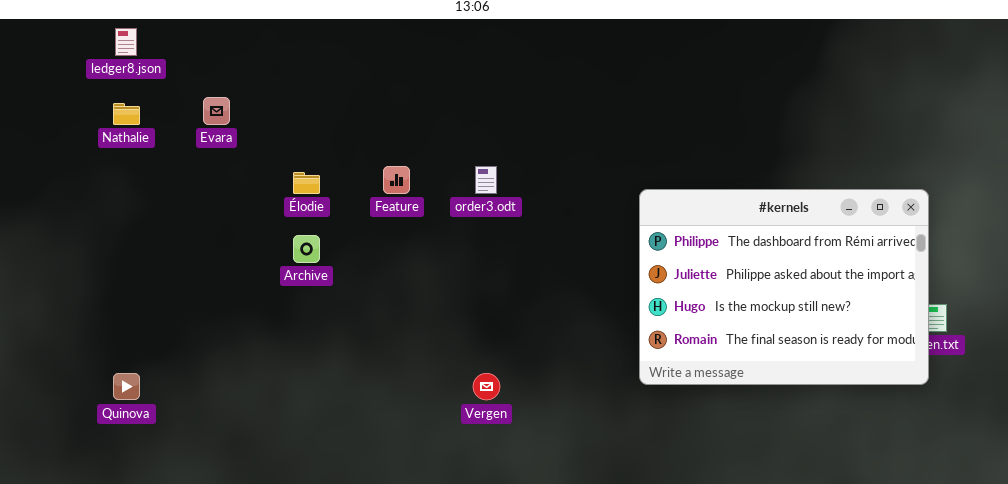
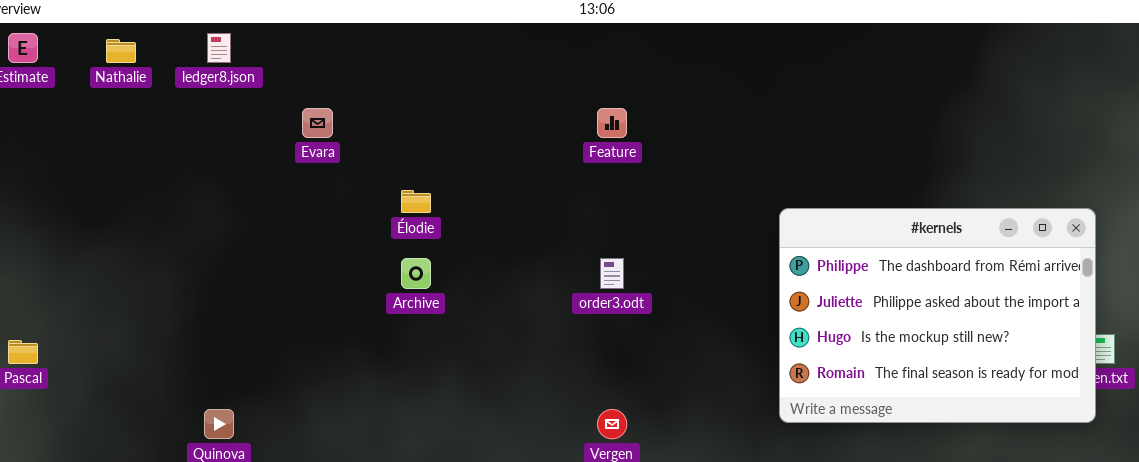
Nathalie: [113,103,140,125] -> [106,39,136,63], moved
Feature: [383,166,410,194] -> [597,108,627,138], moved
order3.odt: [475,166,497,194] -> [600,258,624,289], moved

